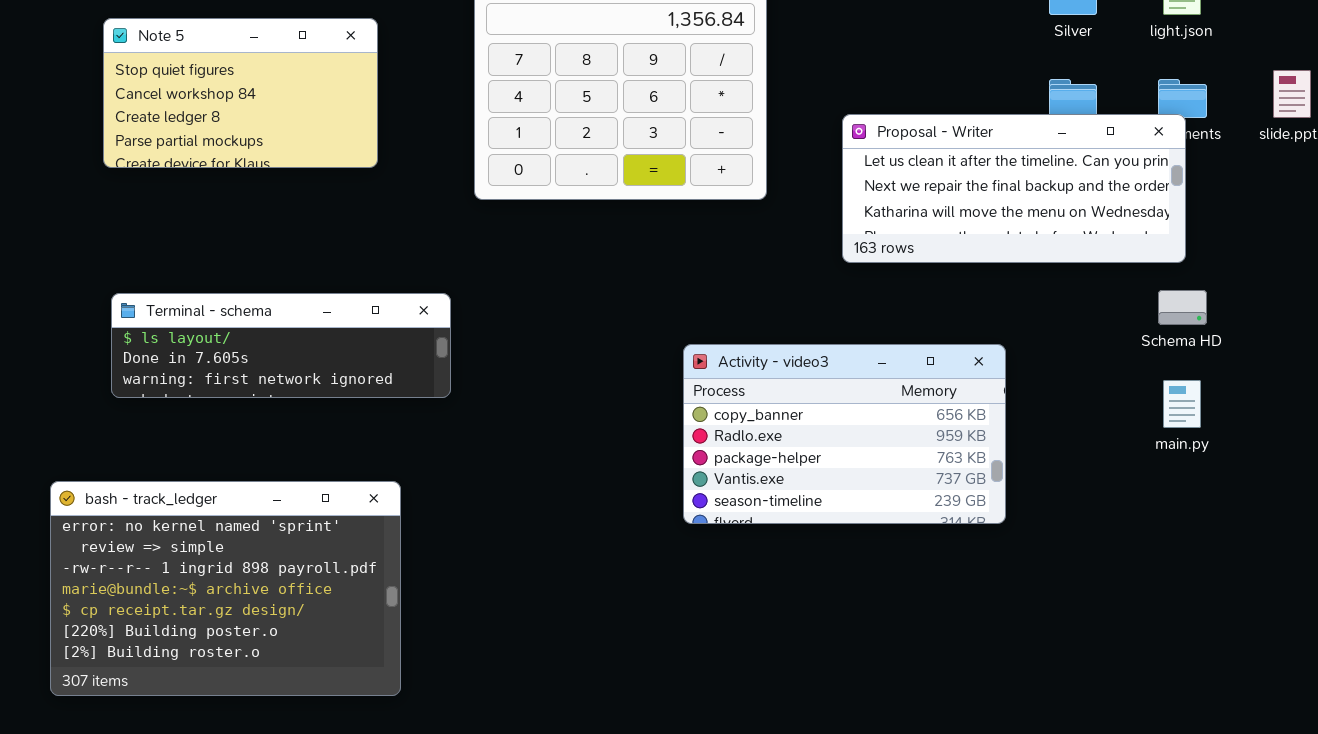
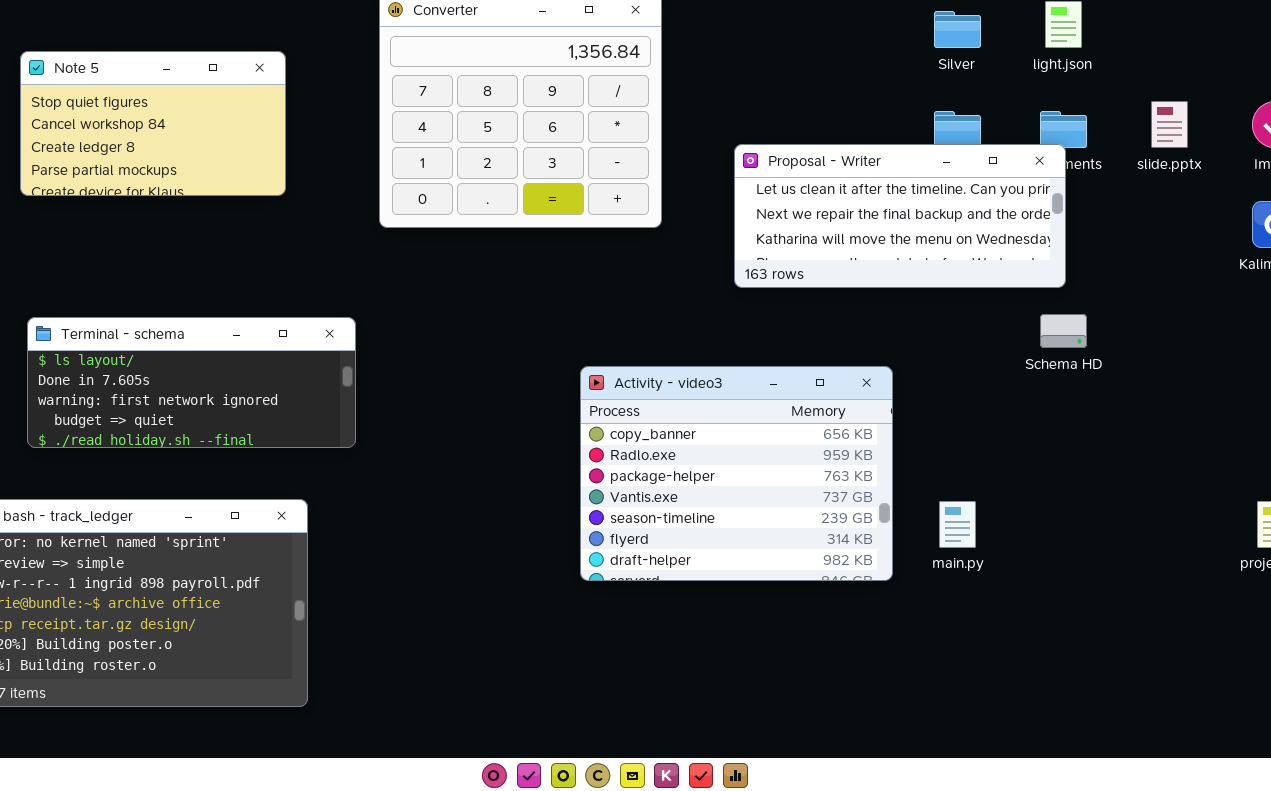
Terminal - schema: [111,293,451,398] -> [27,317,356,448], resized
Activity - video3: [683,344,1006,524] -> [580,366,893,581], resized
main.py: [1163,380,1201,428] -> [939,501,976,548], moved

